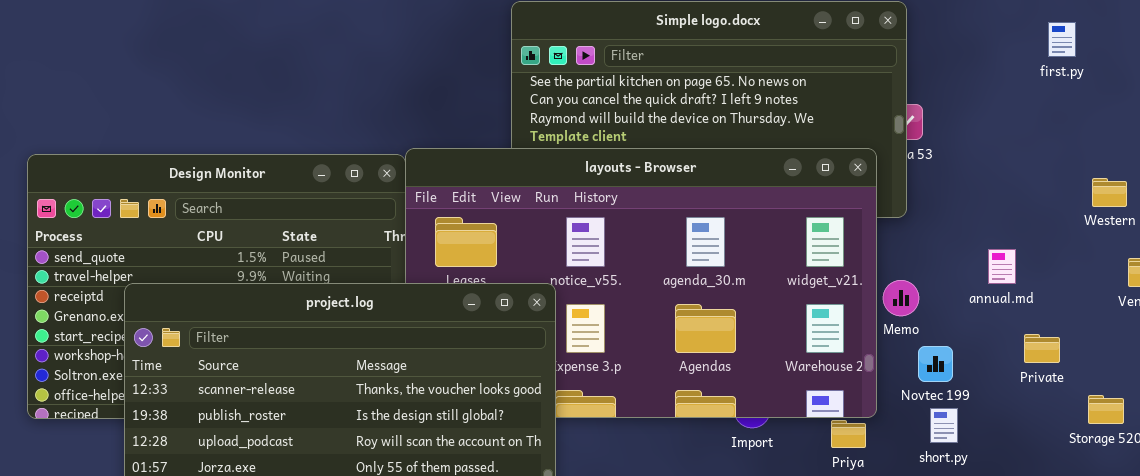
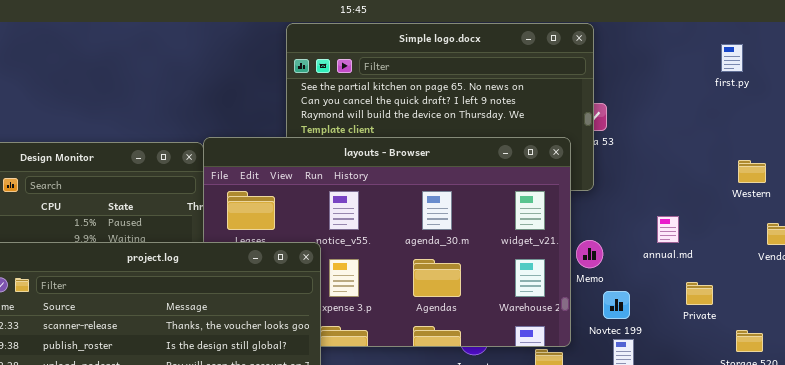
first.py: [1048,22,1076,57] -> [721,44,743,72], moved

